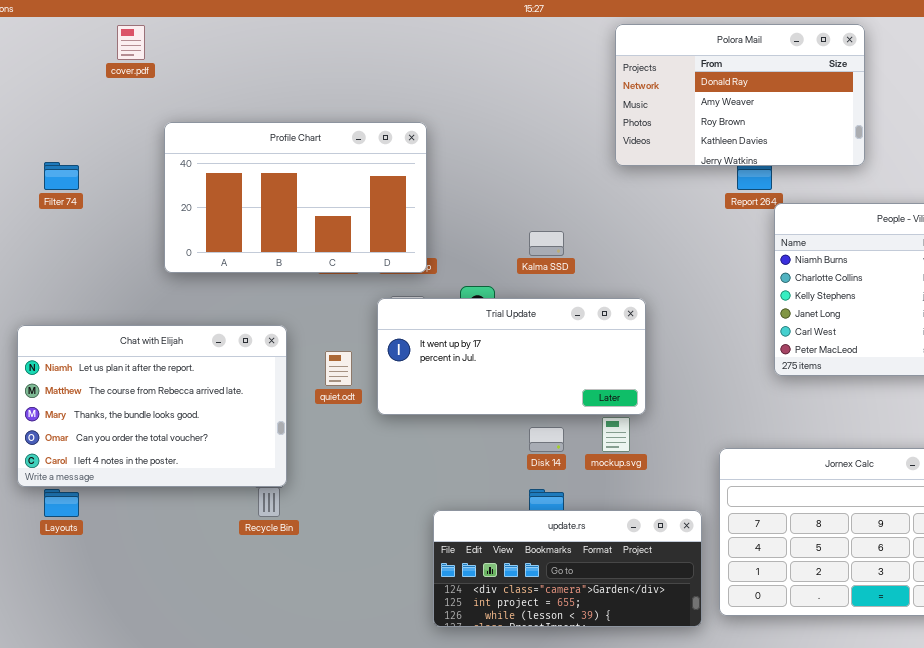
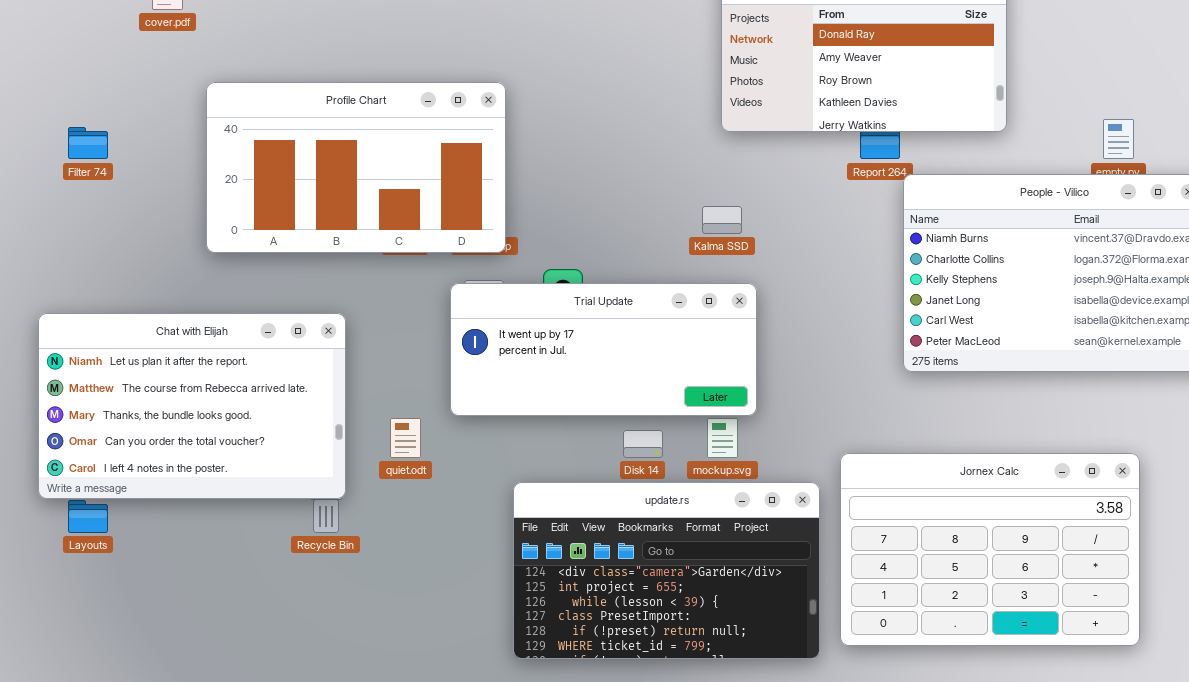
Kalma SSD: [529,231,564,256] -> [702,206,742,234], moved
quiet.odt: [325,351,352,386] -> [390,418,421,458], moved
update.rs: [433,510,702,627] -> [513,482,820,659], resized

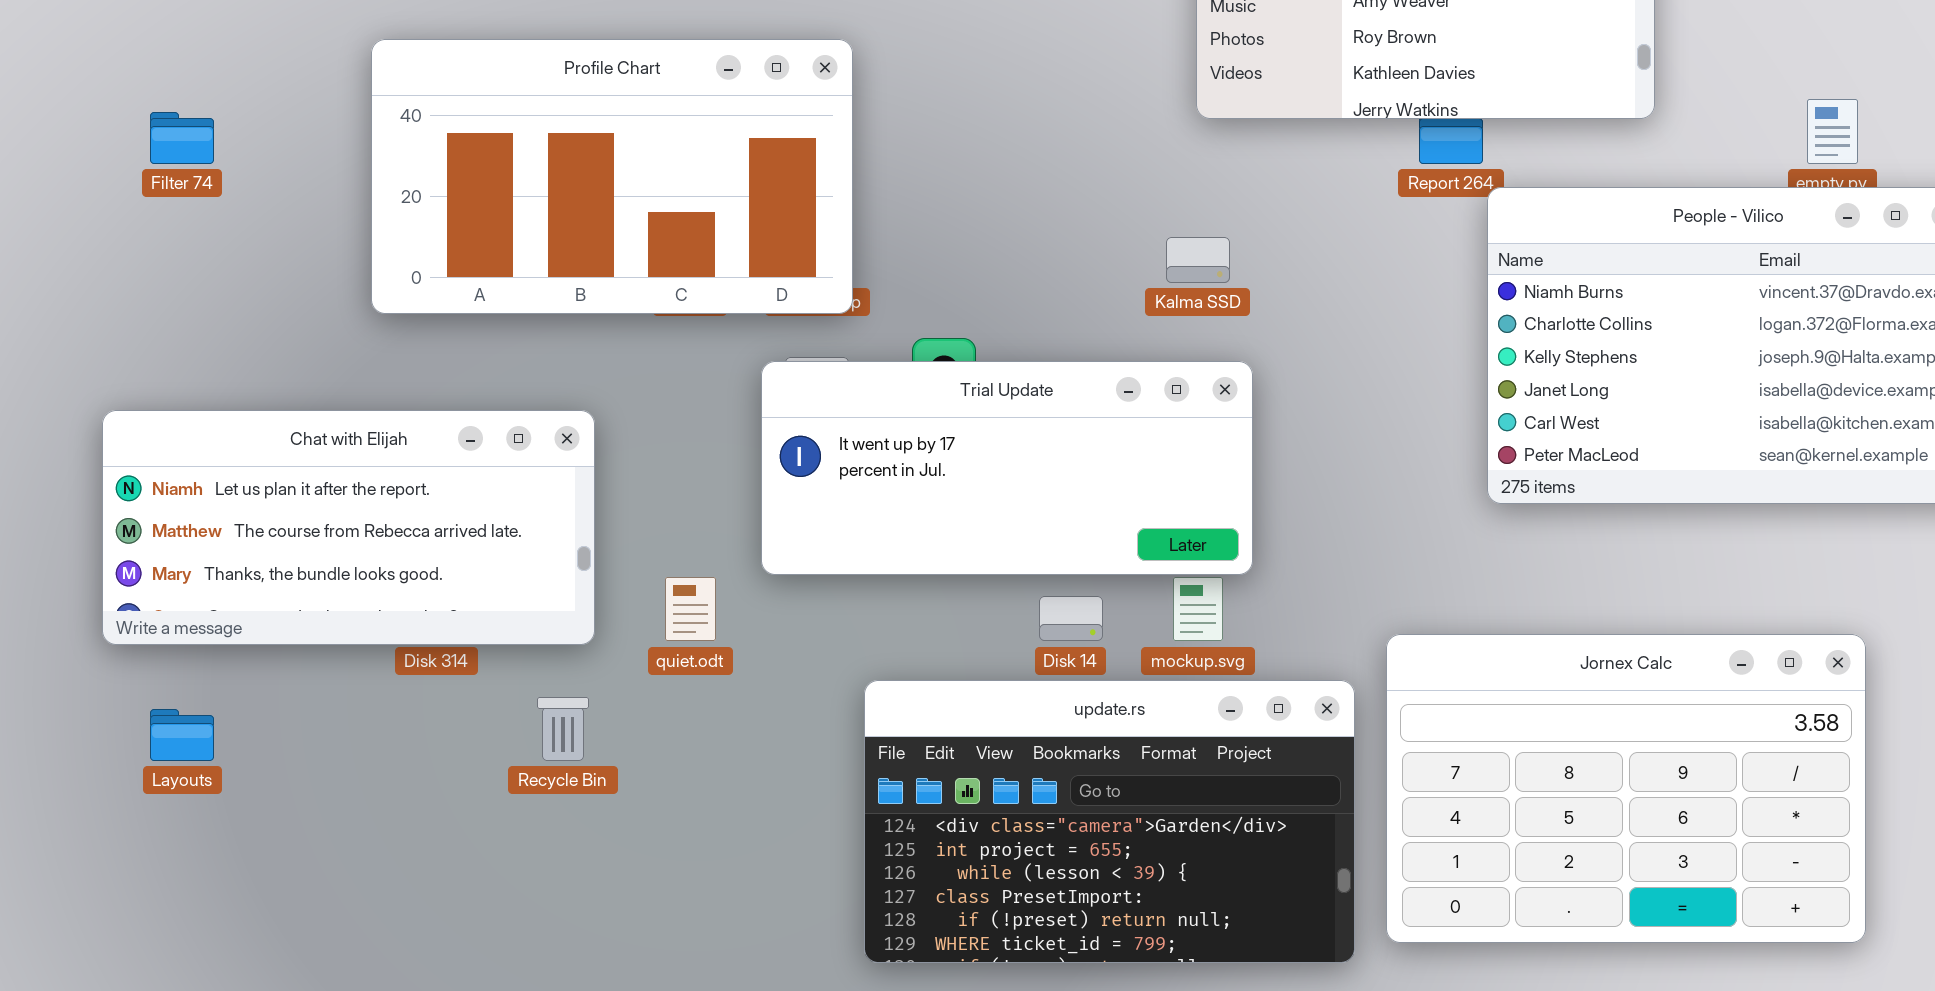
Chat with Elijah: [38,313,346,499] -> [102,410,595,645], resized

